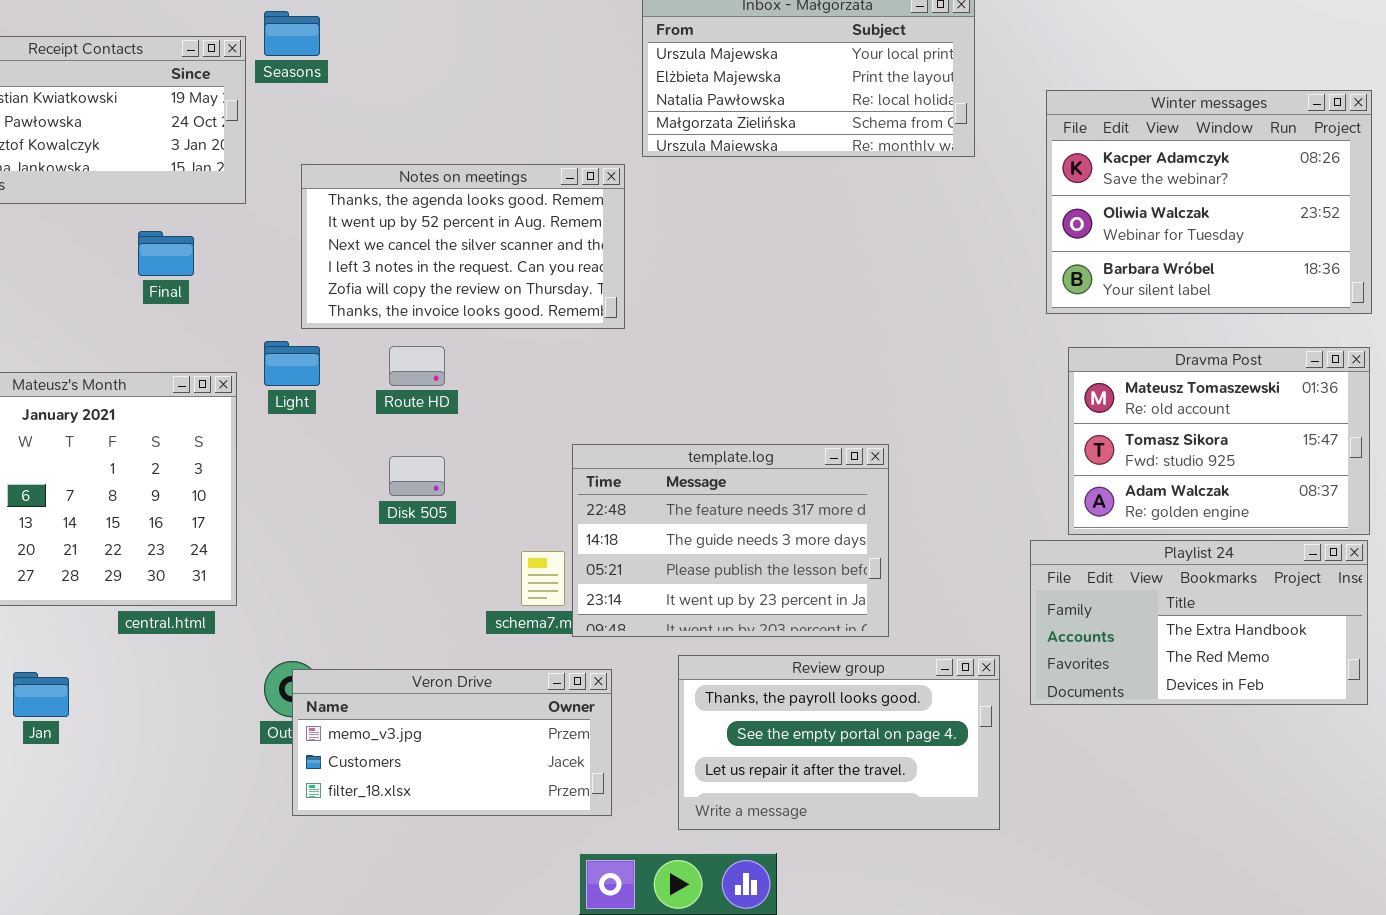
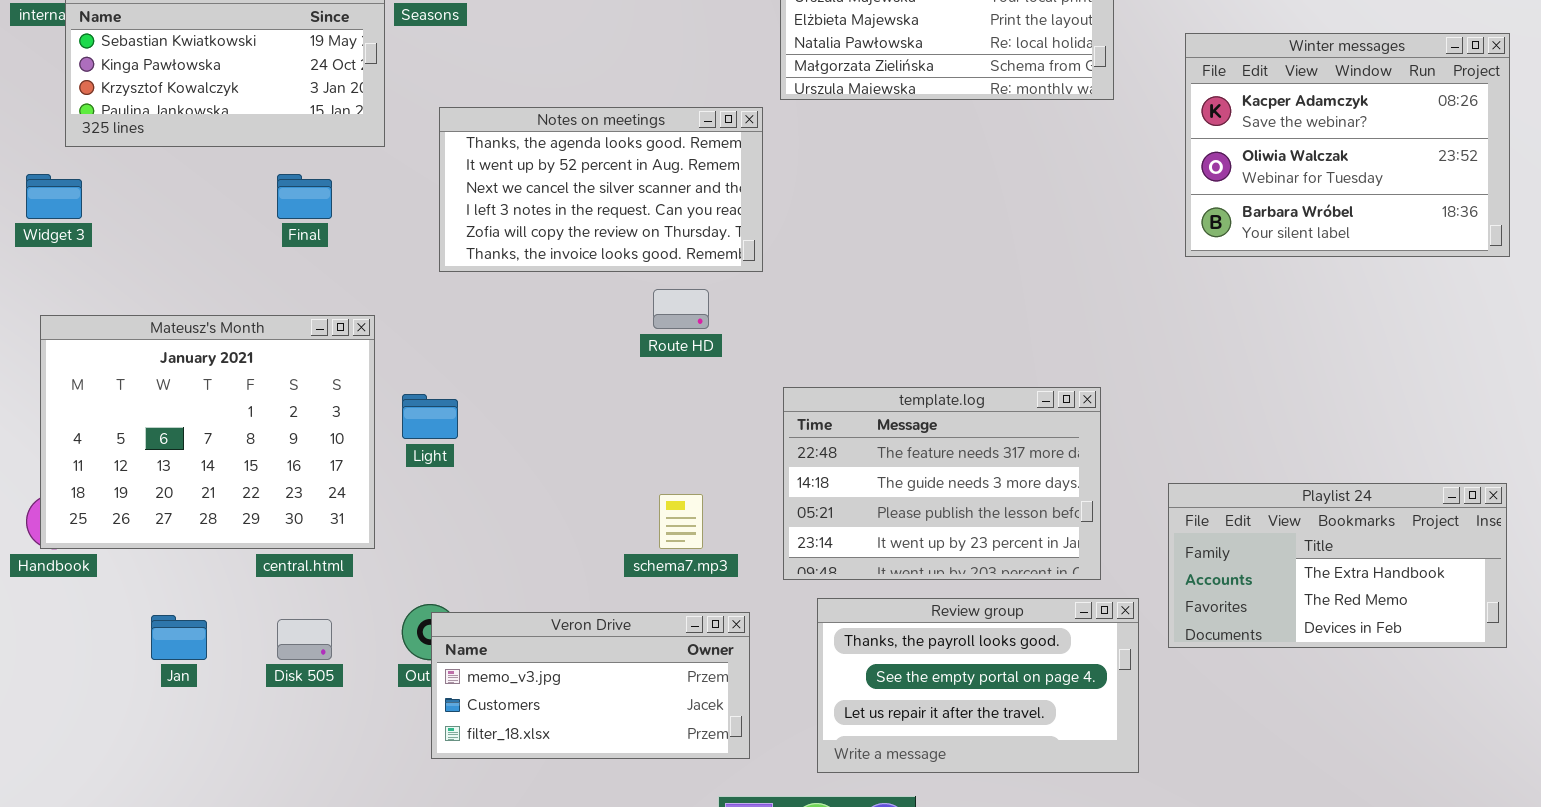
Light: [264,341,320,386] -> [402,394,458,439], moved
Route HD: [389,346,445,386] -> [653,289,709,329], moved
Dravma Post: [1068,347,1370,535] -> none, closed
template.log: [572,444,889,637] -> [783,387,1101,580], moved
Disk 505: [389,456,445,496] -> [277,619,332,660], moved

